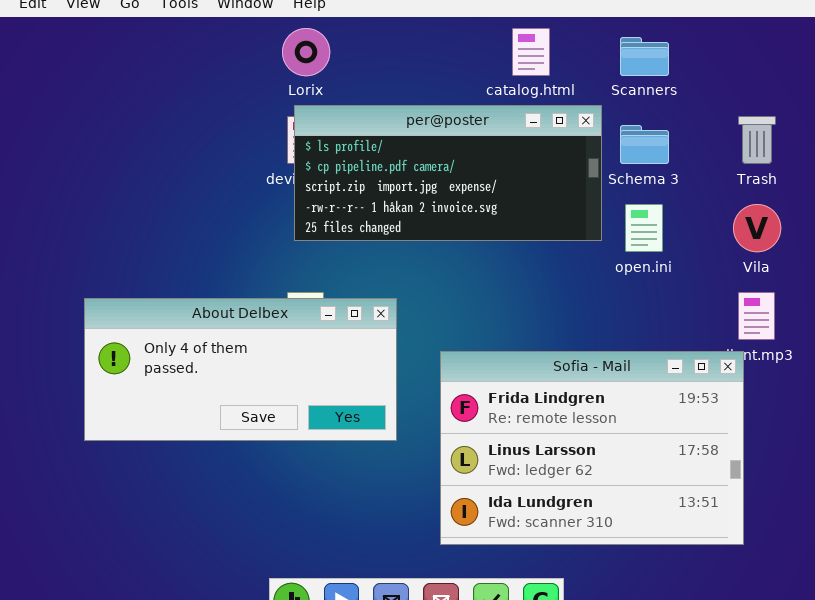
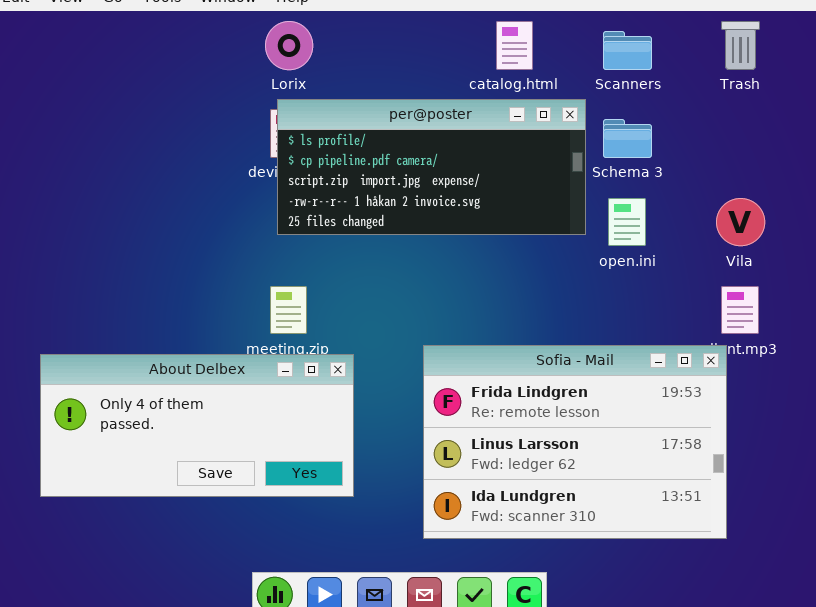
Trash: [738,116,776,164] -> [721,21,760,70], moved
About Delbex: [84,298,397,441] -> [40,354,354,497], moved

